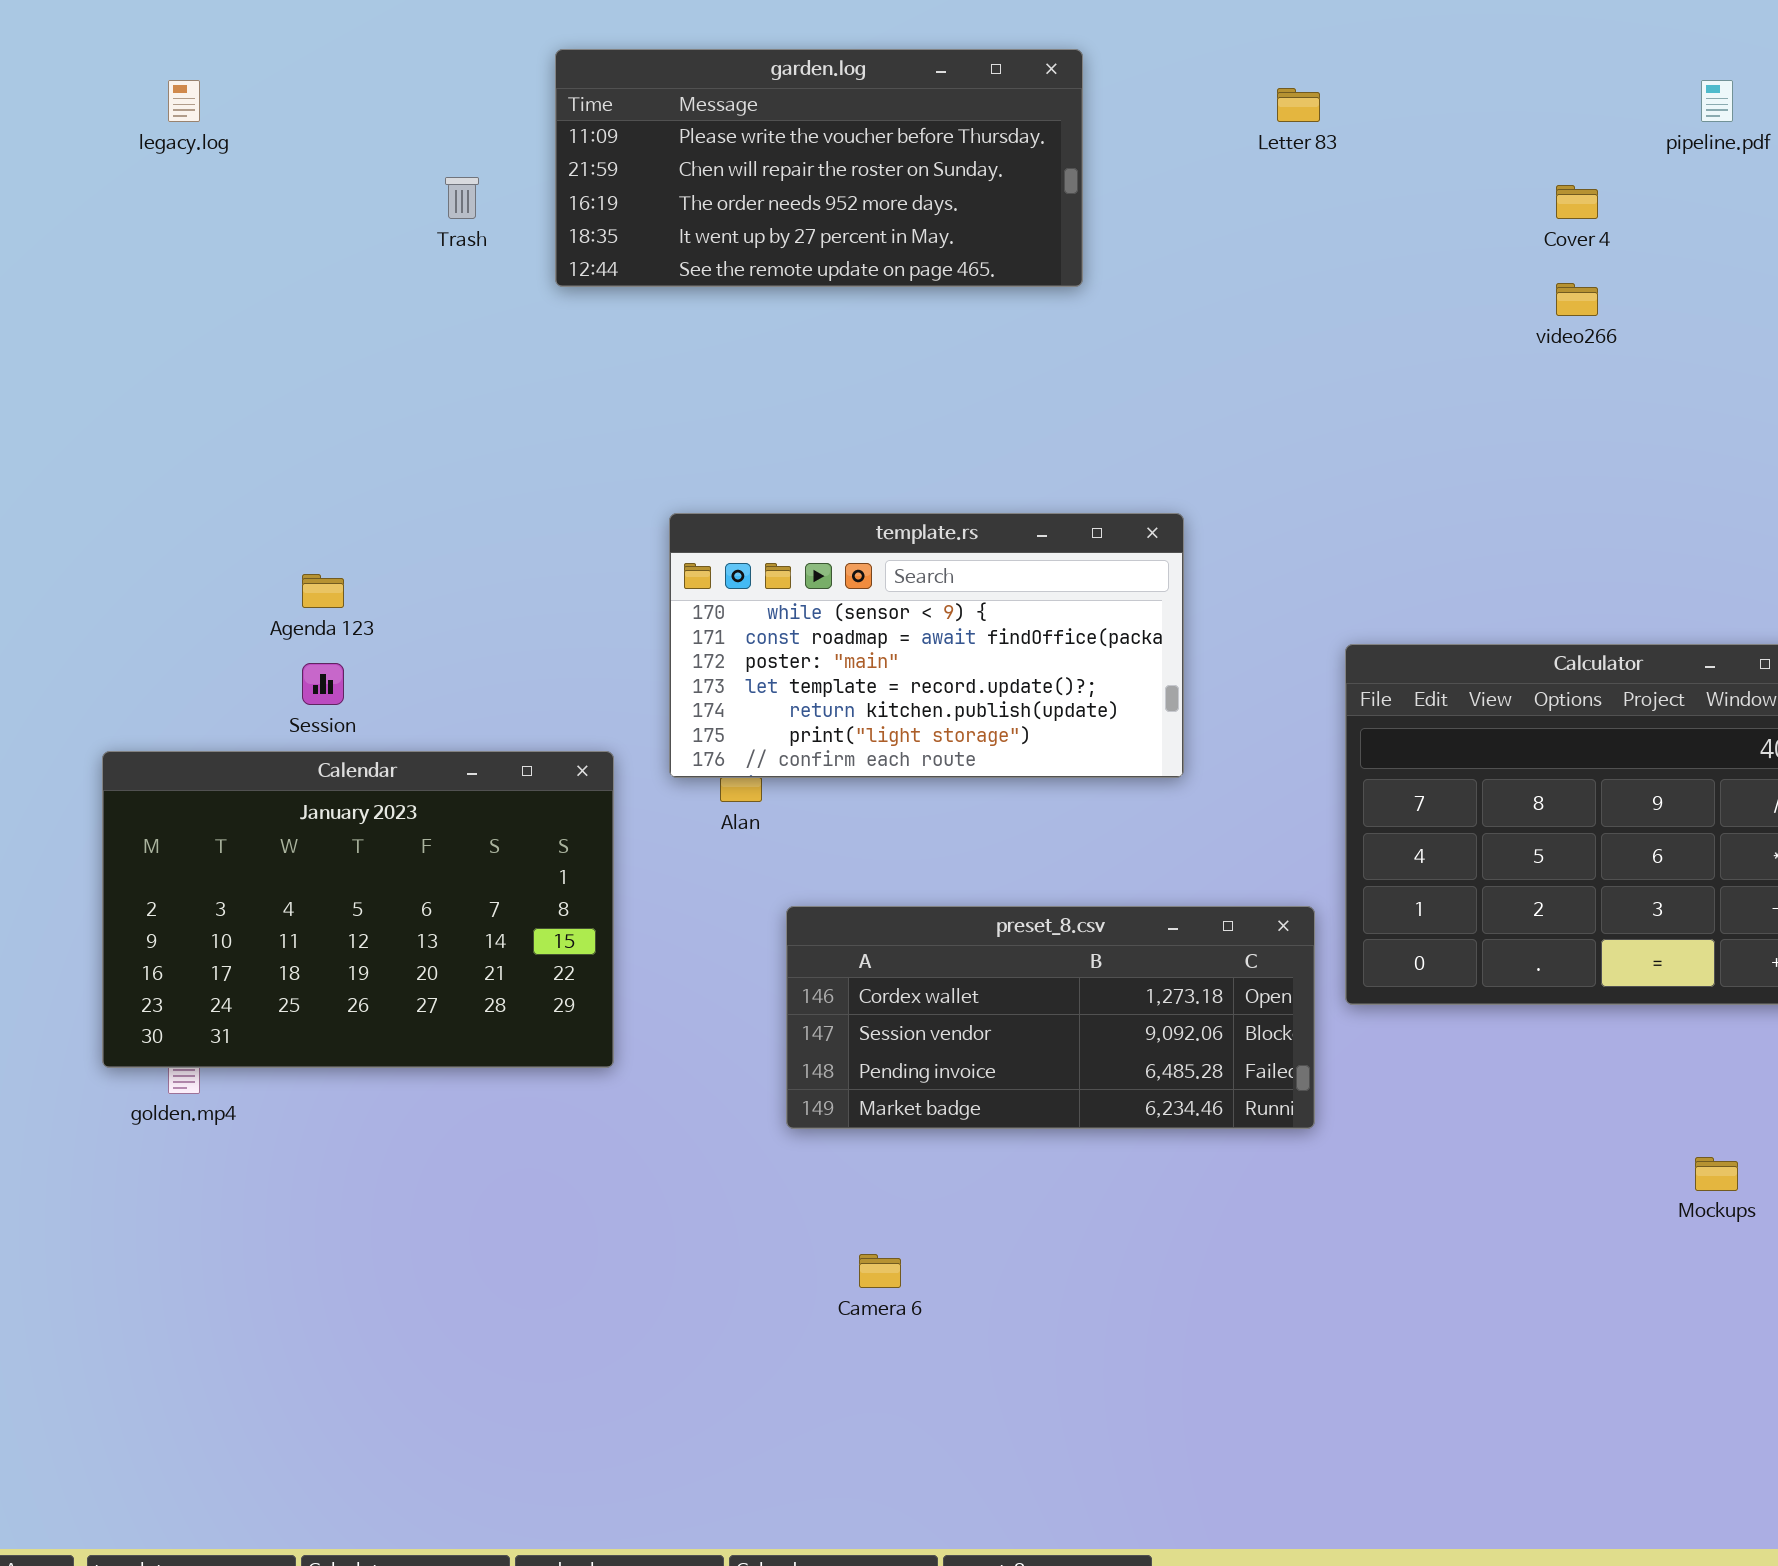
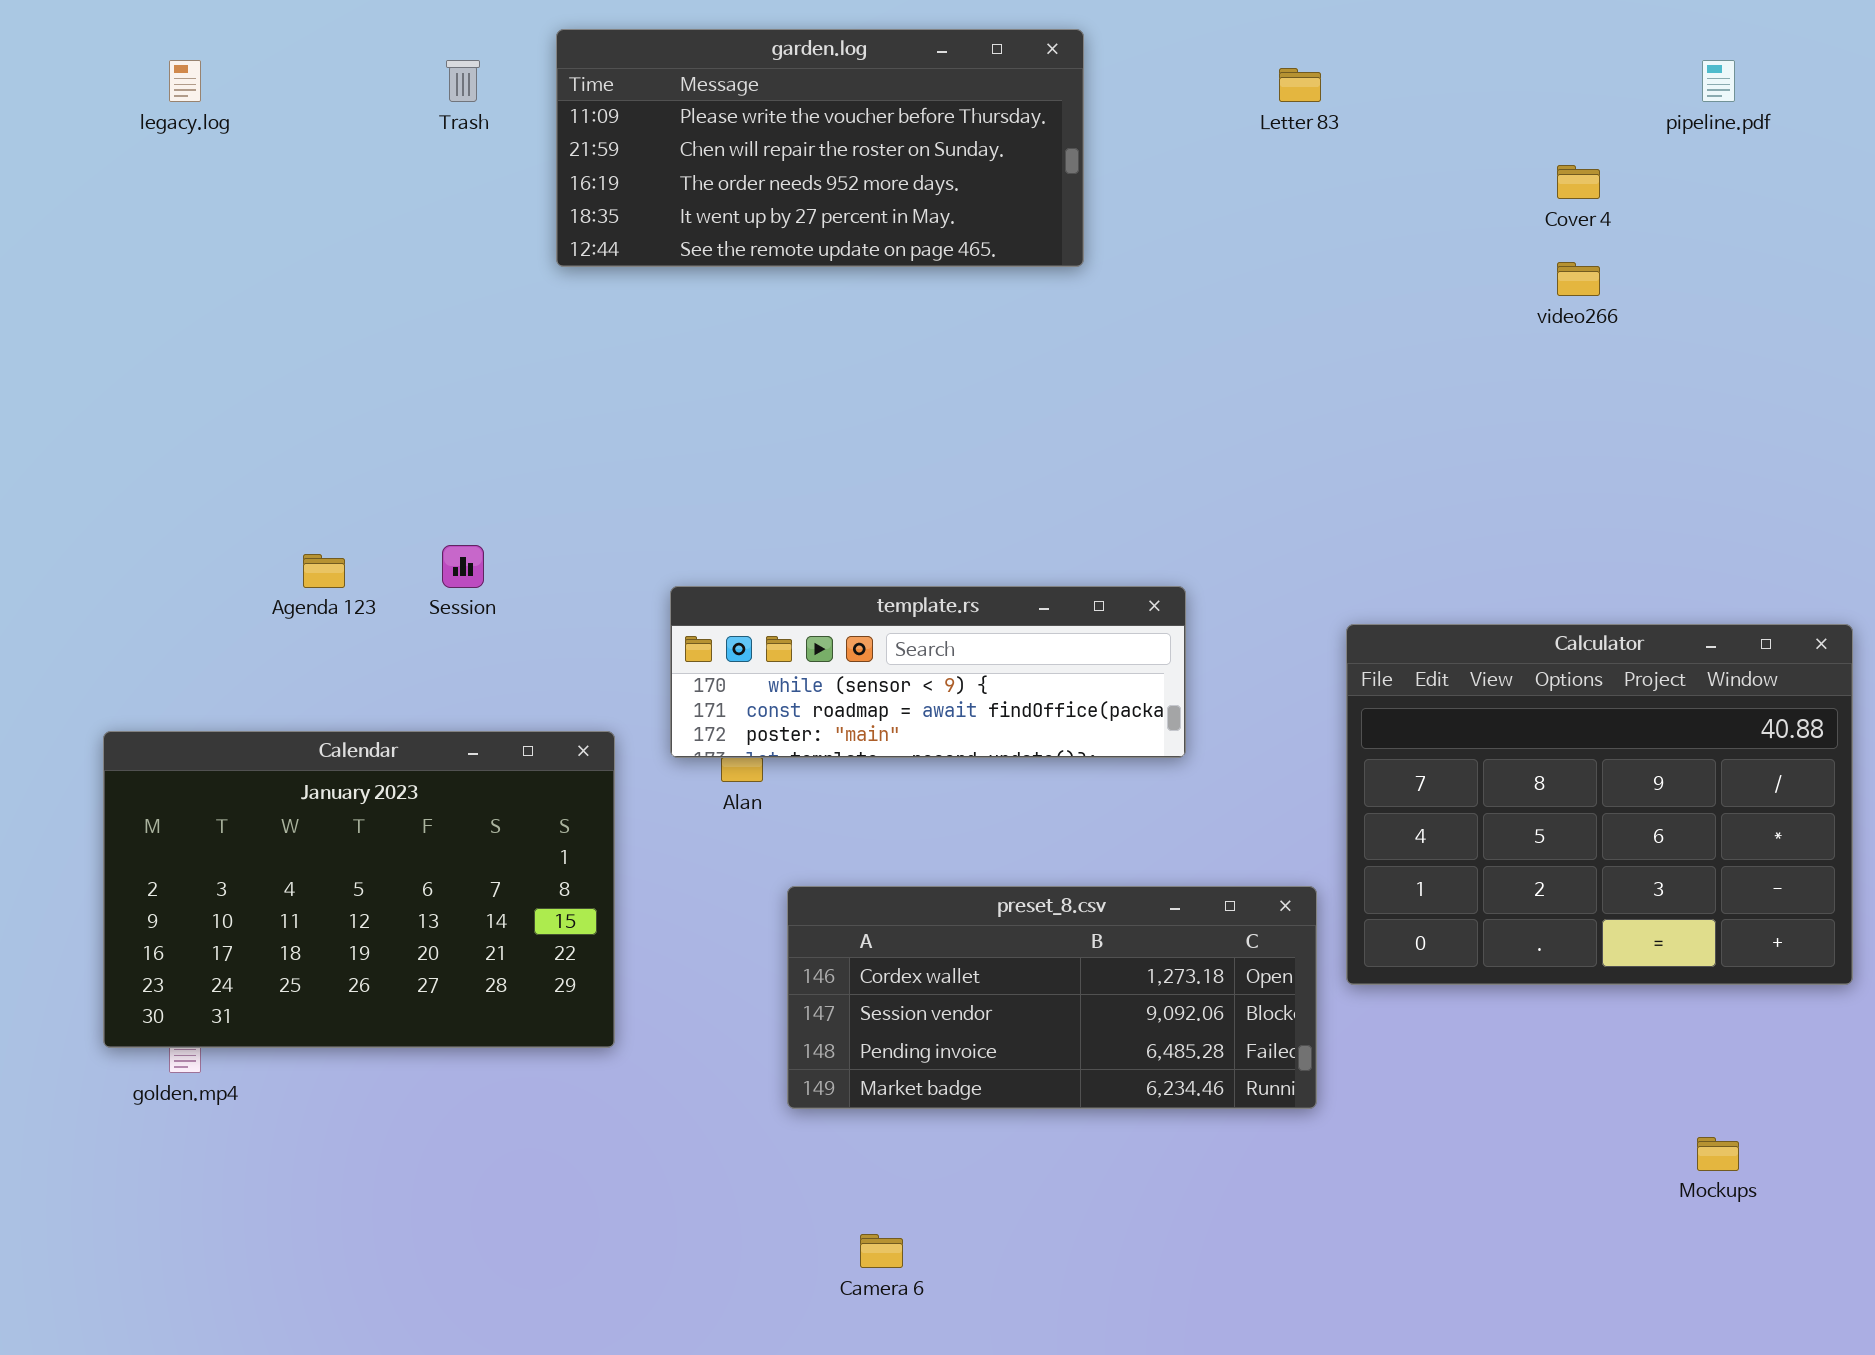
Trash: [445,177,479,219] -> [446,60,480,102], moved
template.rs: [669,513,1184,778] -> [670,586,1186,758], resized
Session: [302,663,344,705] -> [442,545,484,588], moved

